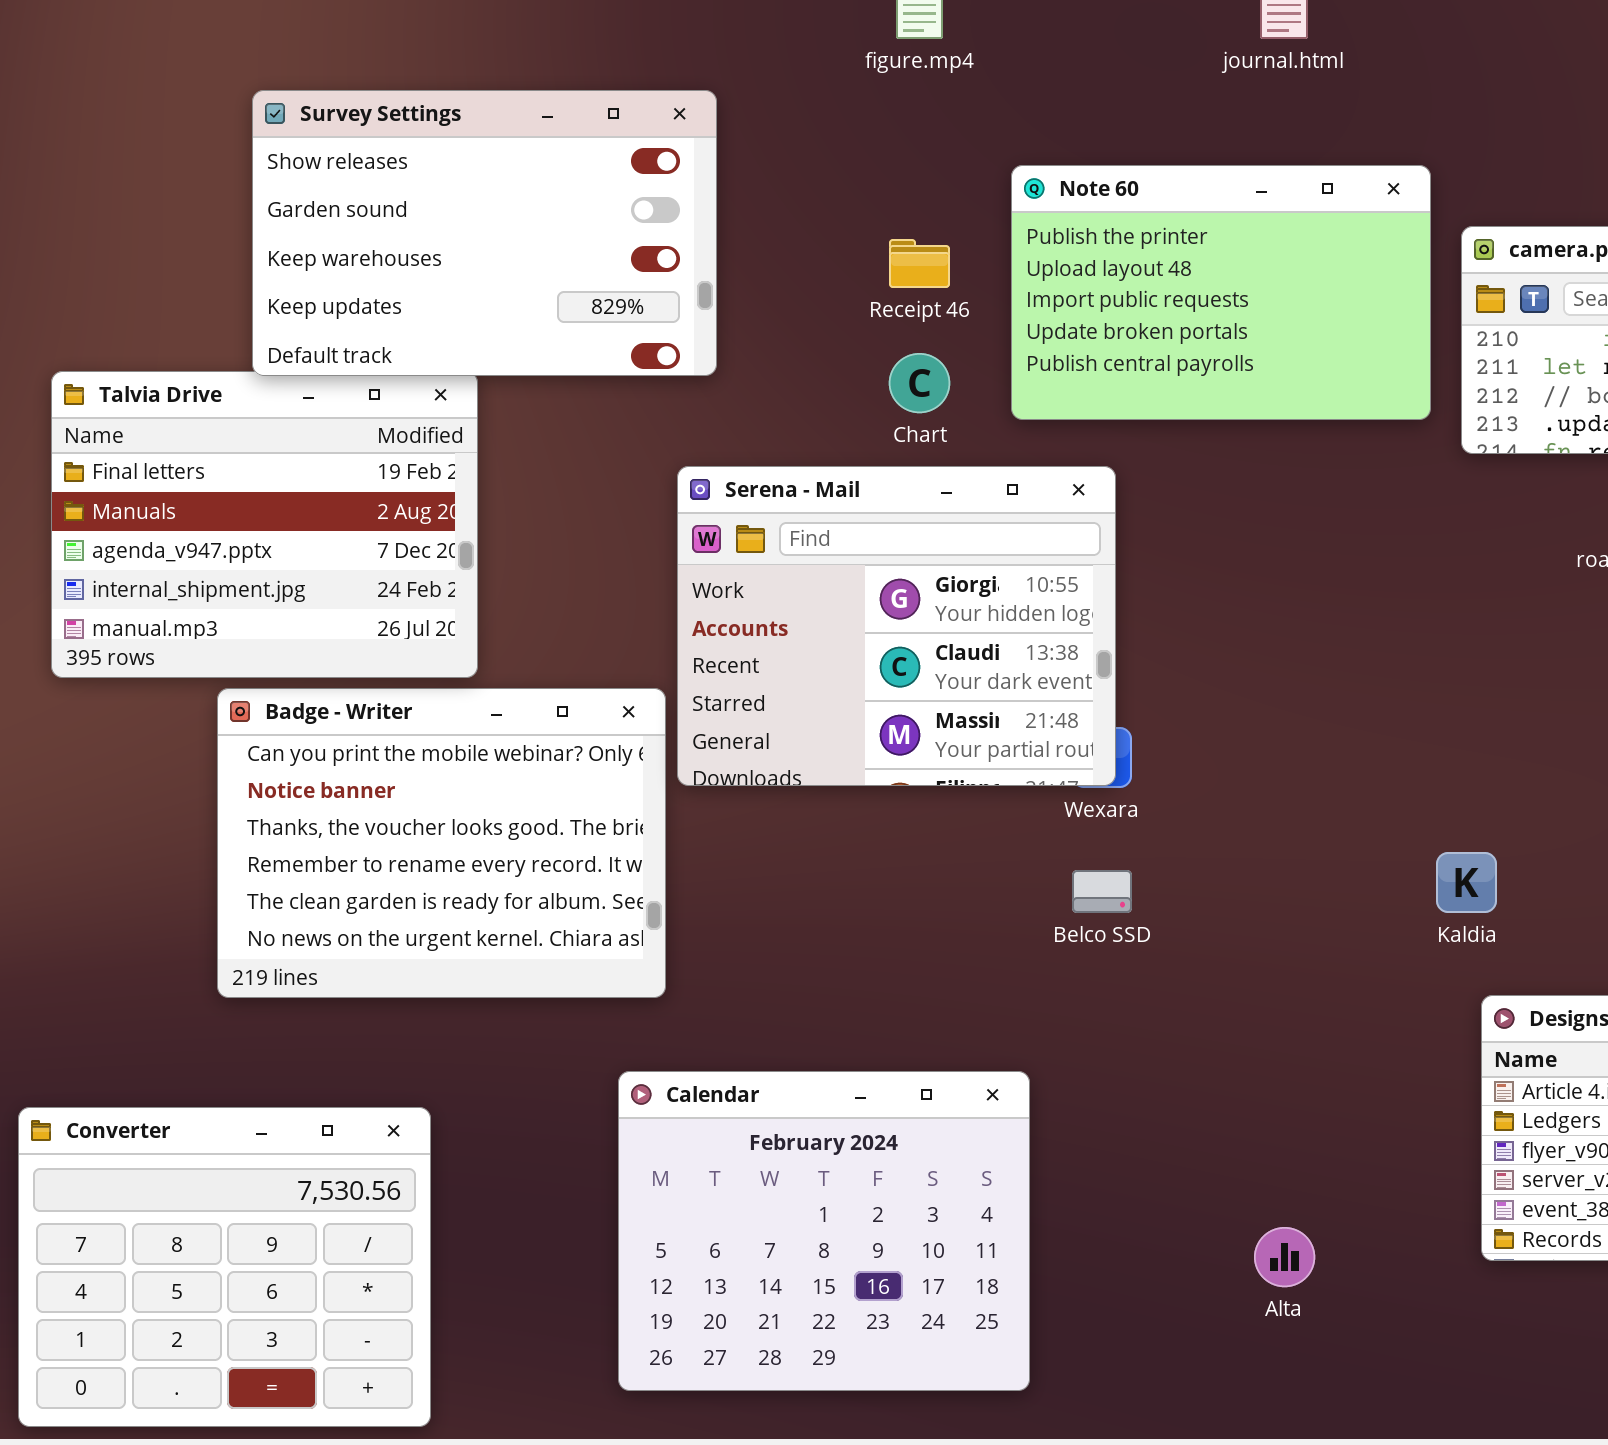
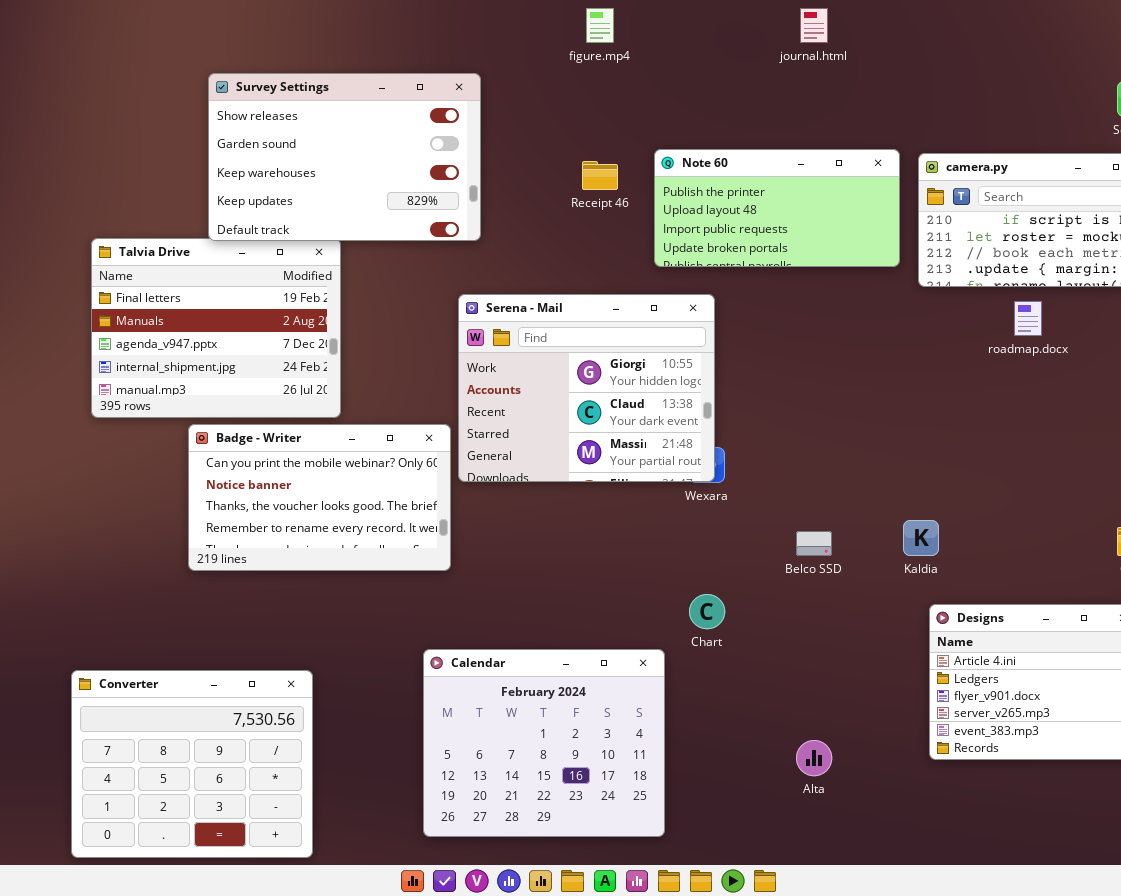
Note 60: [1011,165,1431,420] -> [654,149,900,267], resized
Chart: [889,353,950,413] -> [689,594,725,629], moved
Badge - Writer: [217,688,666,998] -> [188,424,451,571], resized
Belco SSD: [1072,870,1132,913] -> [796,531,832,556], moved

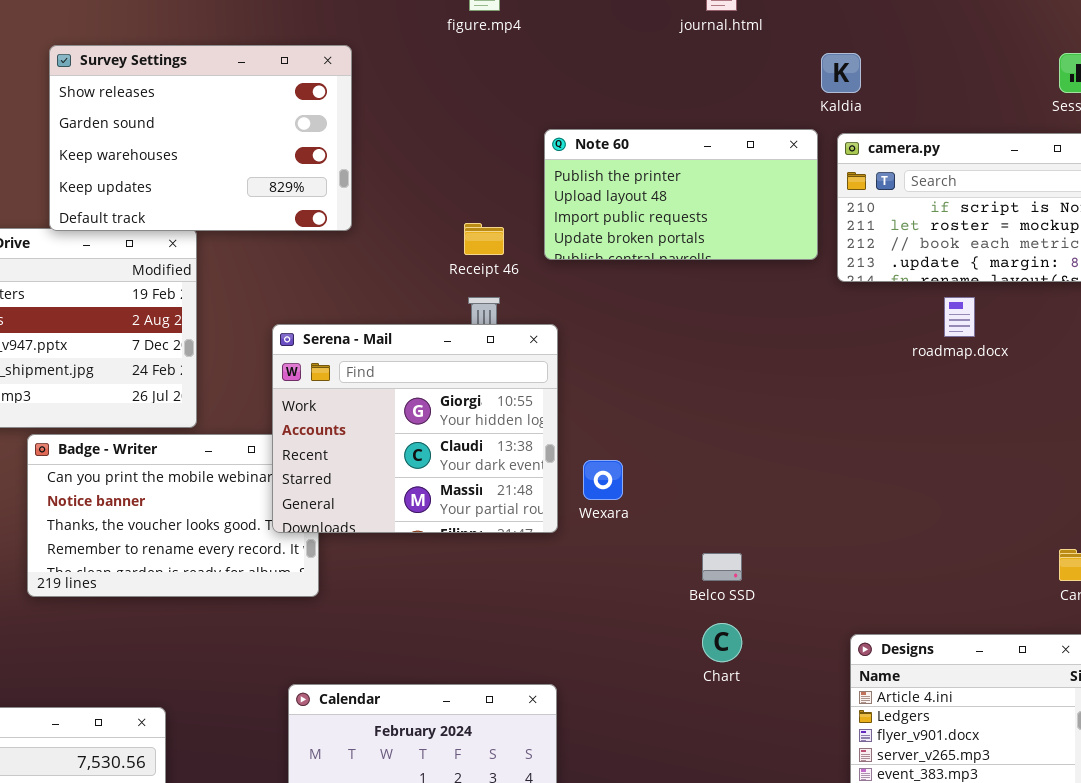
Receipt 46: [582,161,618,190] -> [464,223,504,255], moved
Serena - Mail: [458,294,715,482] -> [272,324,558,533], moved
Kaldia: [903,520,939,556] -> [821,53,861,93], moved
Chart: [689,594,725,629] -> [702,623,742,662], moved

